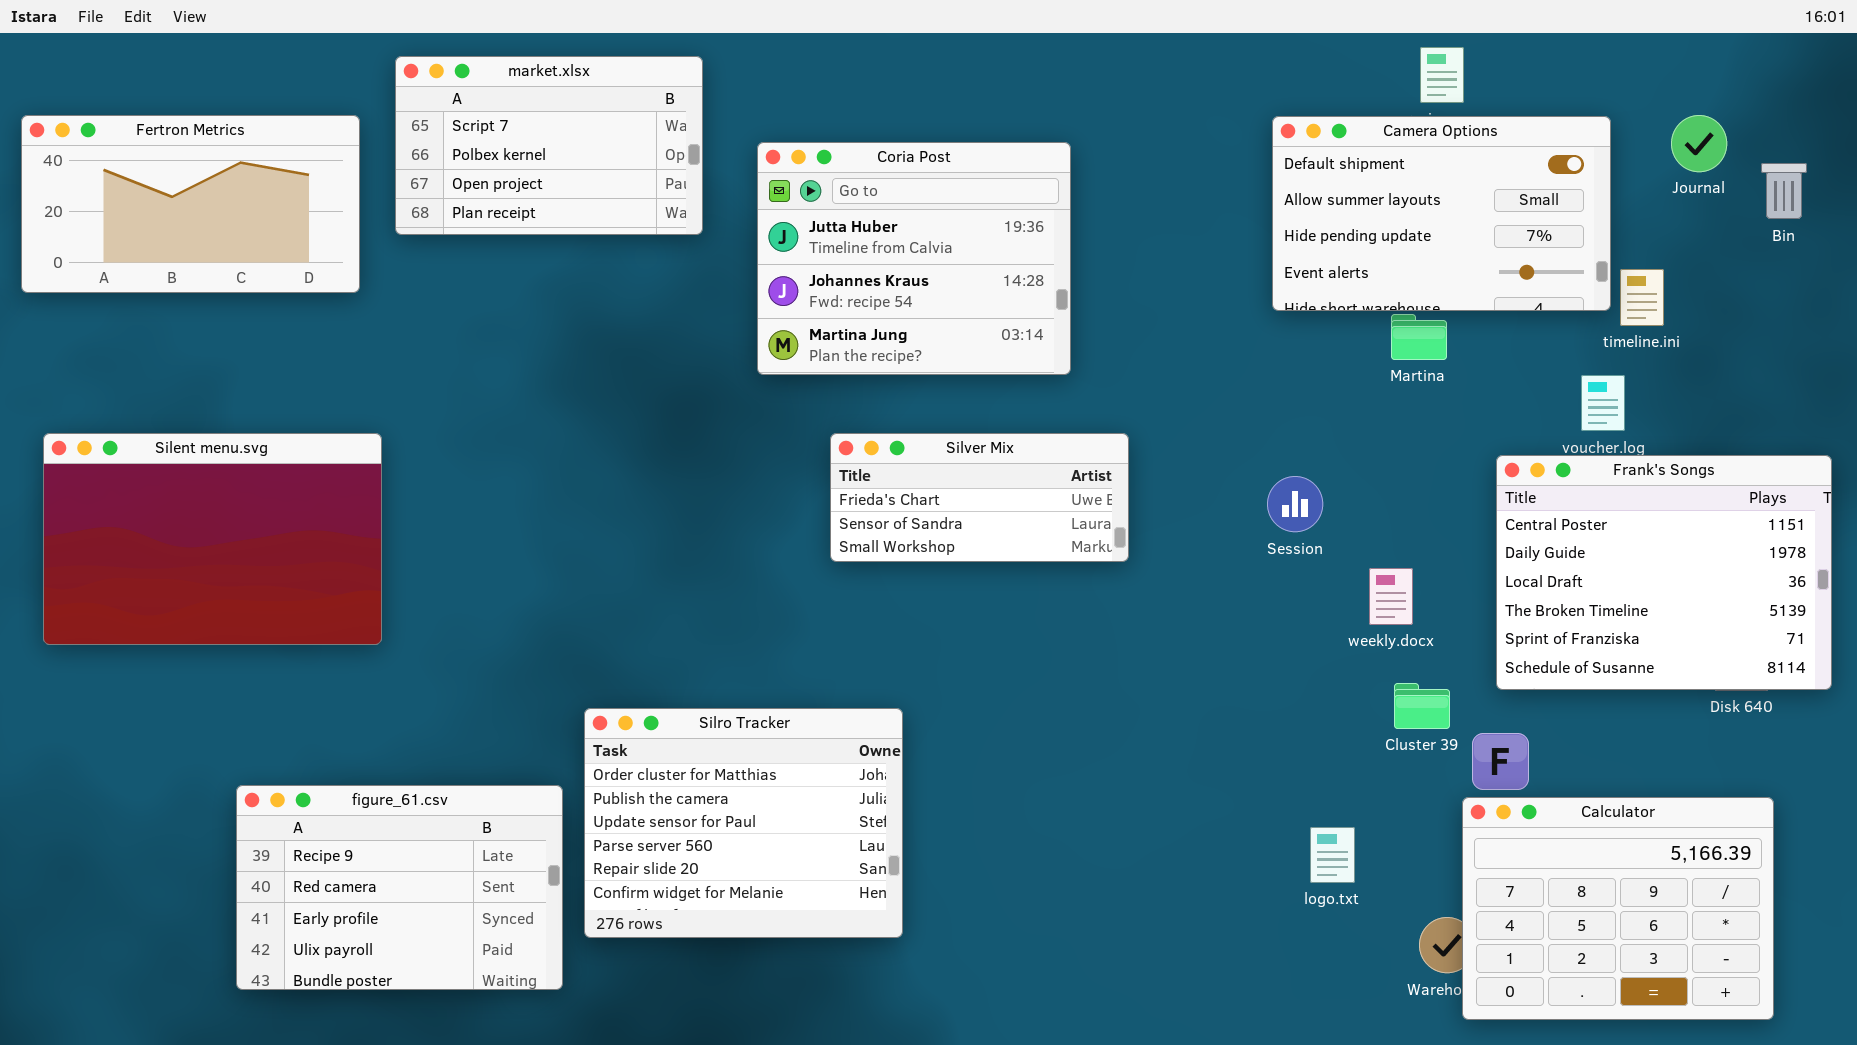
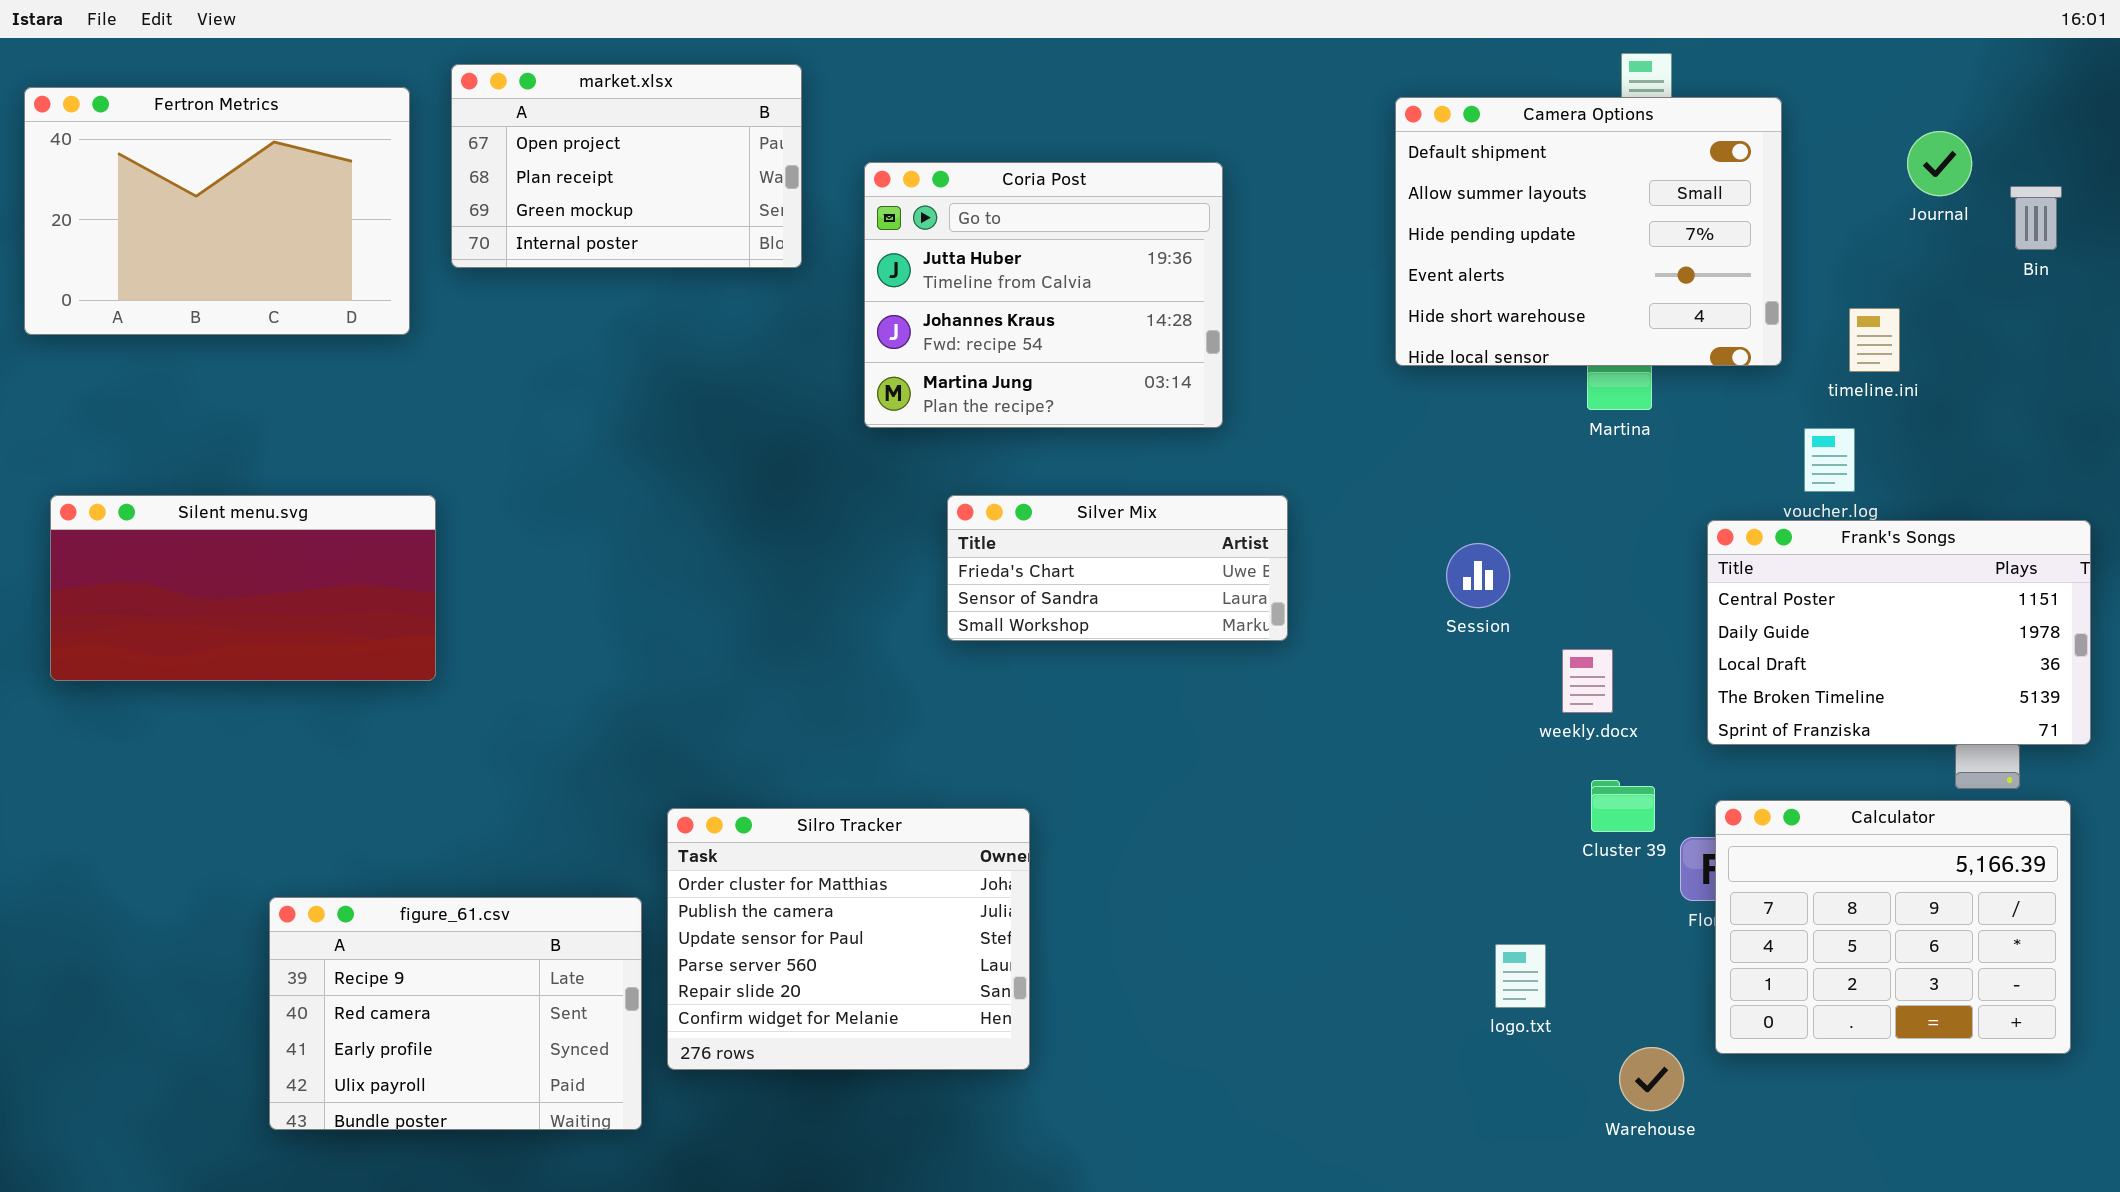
market.xlsx: [395,56,703,235] -> [451,64,802,268], scrolled down 2 rows
Fertron Metrics: [21,115,360,293] -> [24,87,410,335], resized
Camera Options: [1272,116,1611,311] -> [1395,97,1782,366], moved, resized
Silent menu.svg: [43,433,382,645] -> [50,495,436,681], resized
Frank's Songs: [1496,455,1832,690] -> [1707,520,2091,745], resized
Calculator: [1462,797,1774,1020] -> [1715,800,2071,1054], moved

